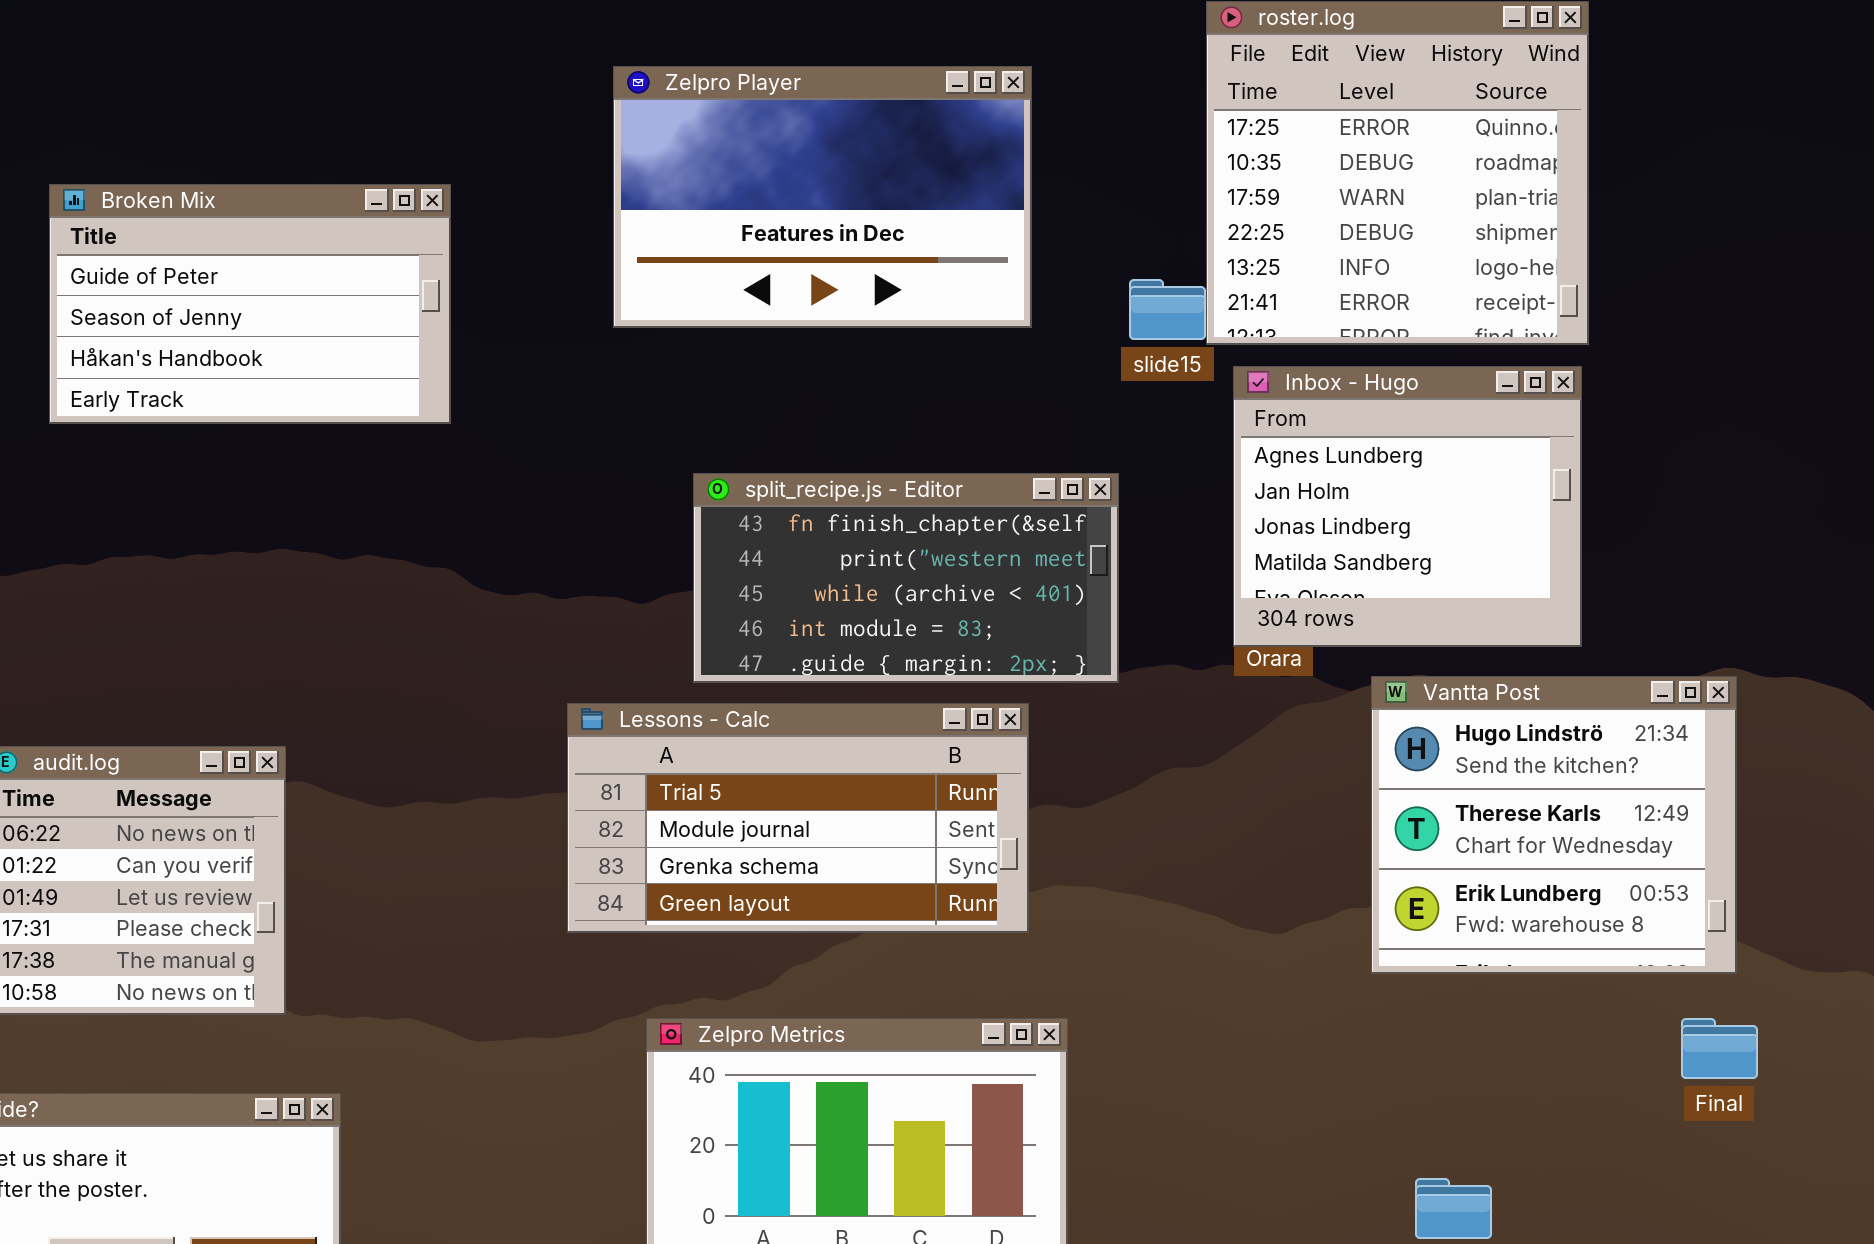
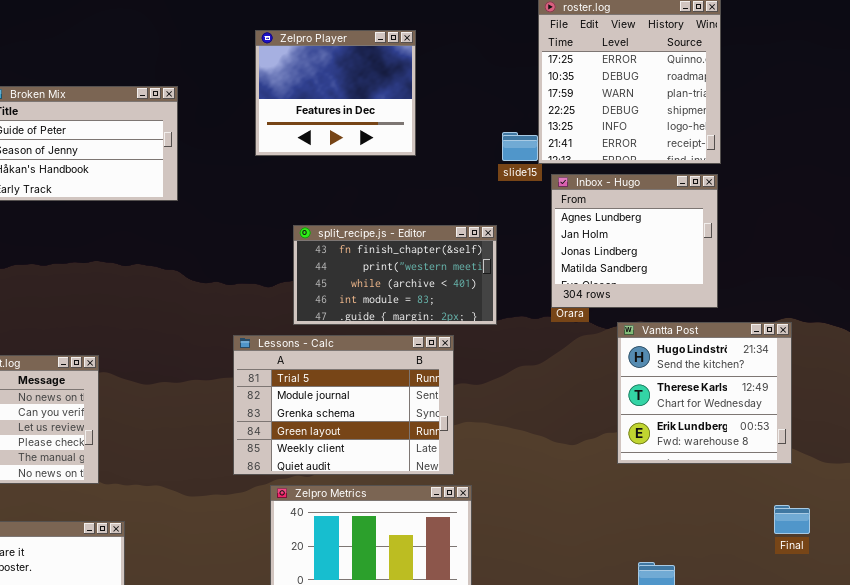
Zelpro Player: [613,66,1032,328] -> [255,30,416,156], resized
Lessons - Calc: [567,703,1029,933] -> [233,335,454,475], resized
Final: [1681,1018,1758,1079] -> [774,505,810,534], moved

